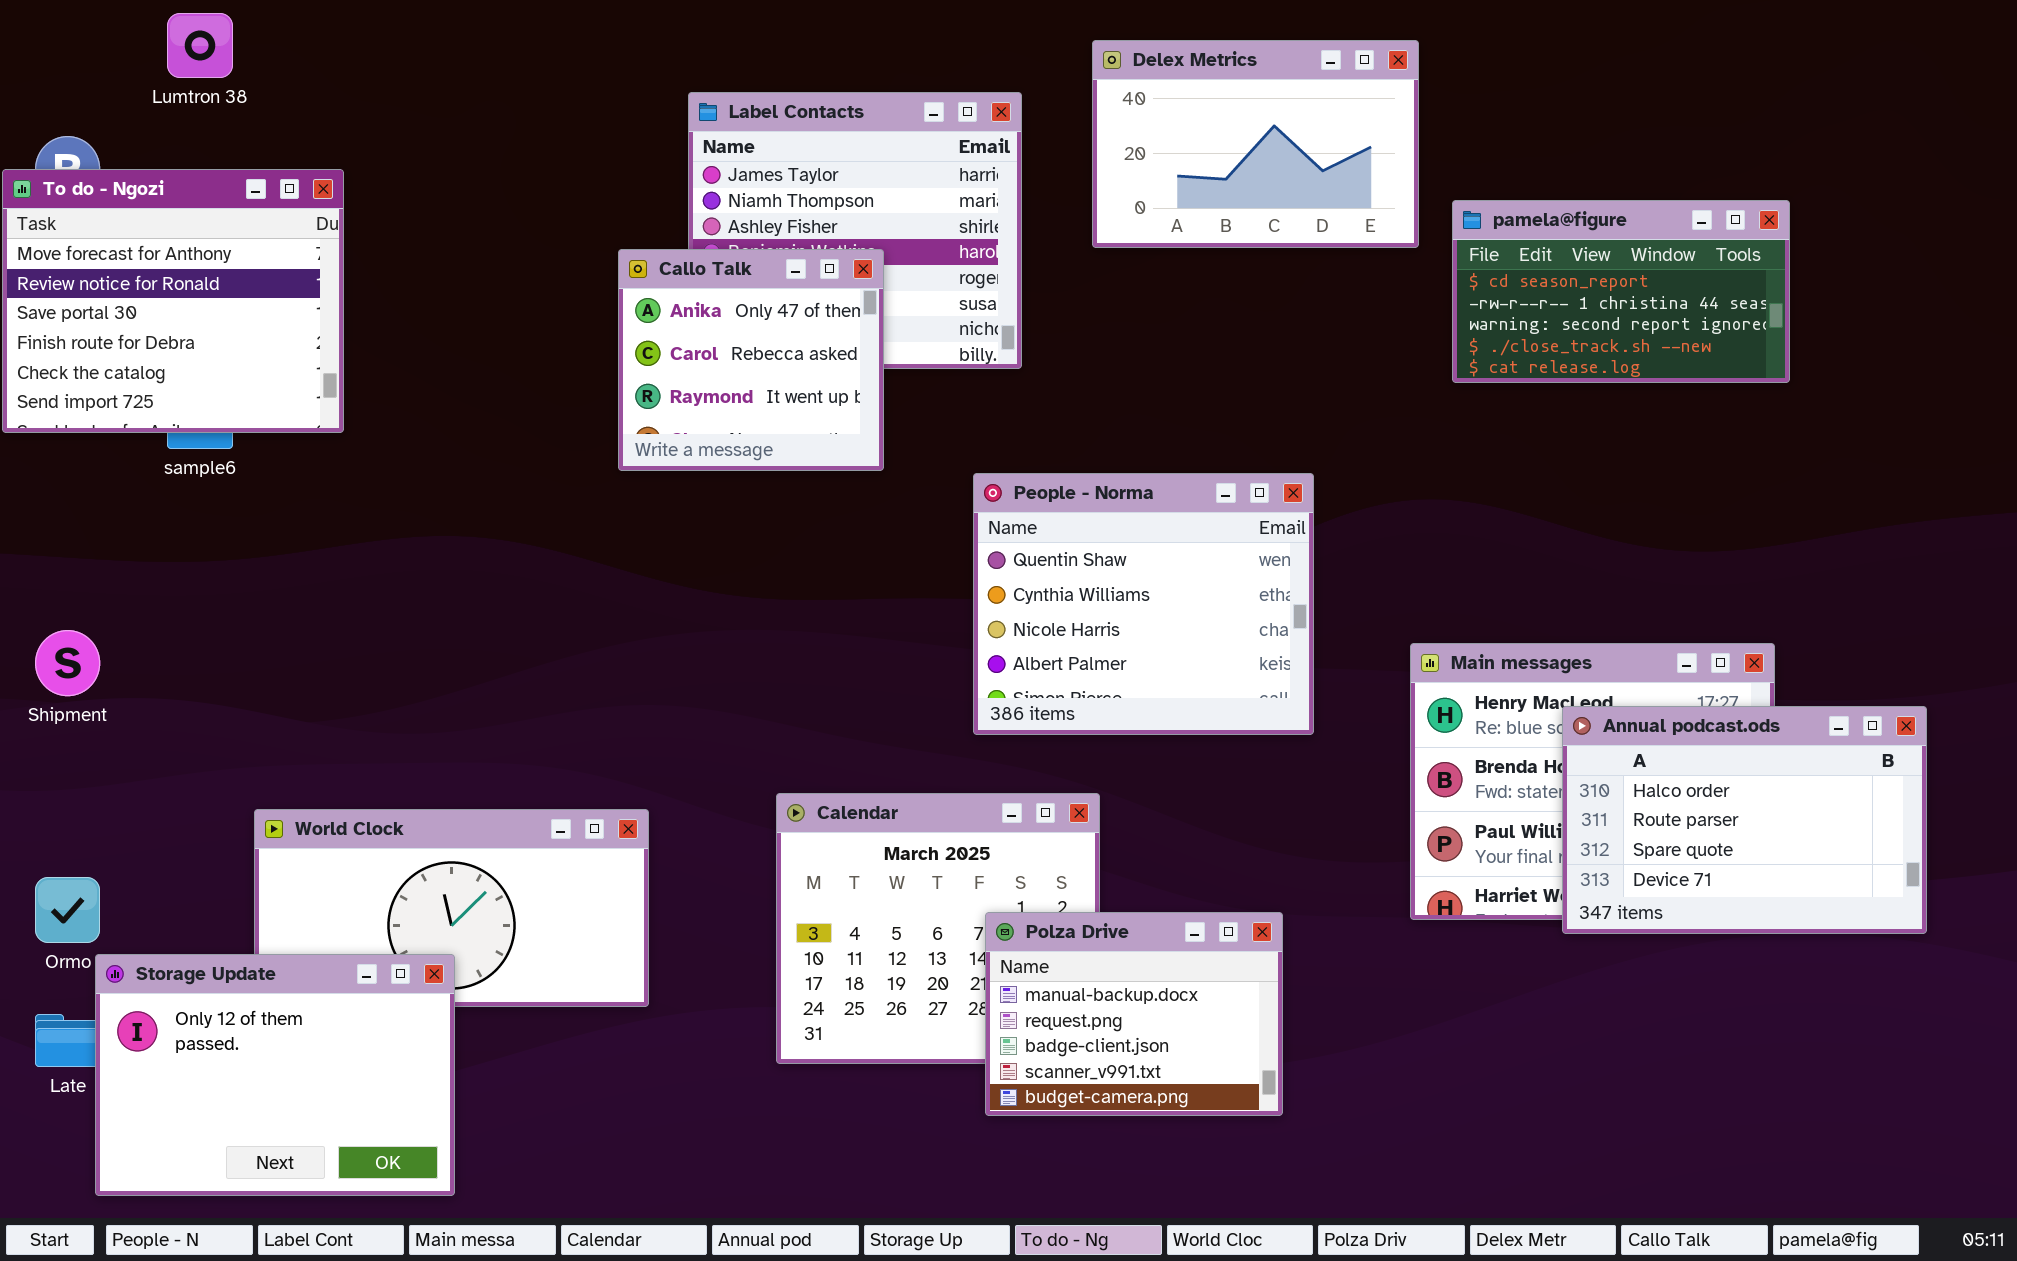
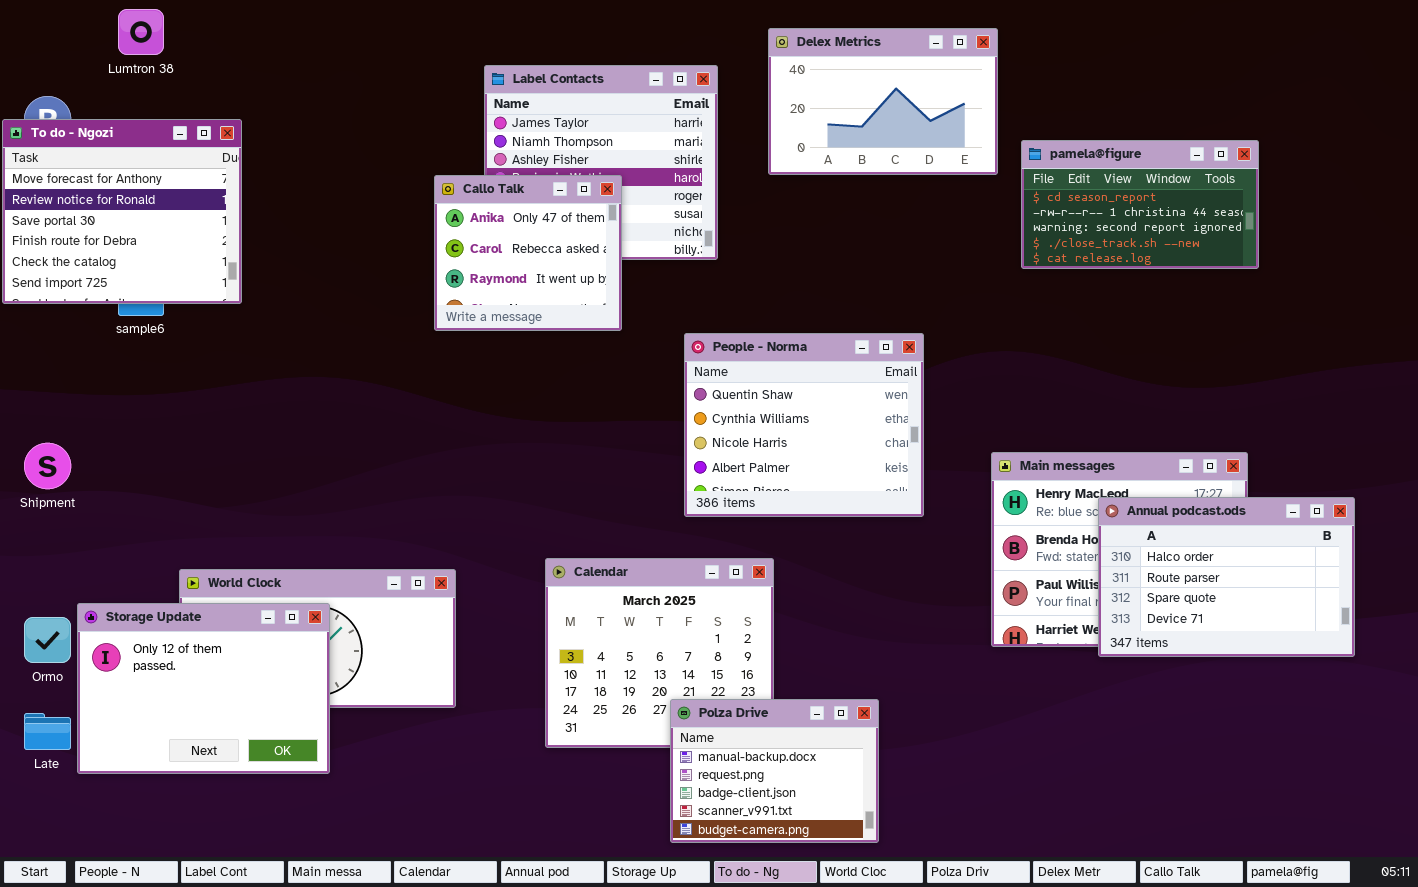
Polza Drive: [985,912,1283,1116] -> [670,699,879,843], moved
Storage Update: [95,954,455,1196] -> [77,603,330,774], moved

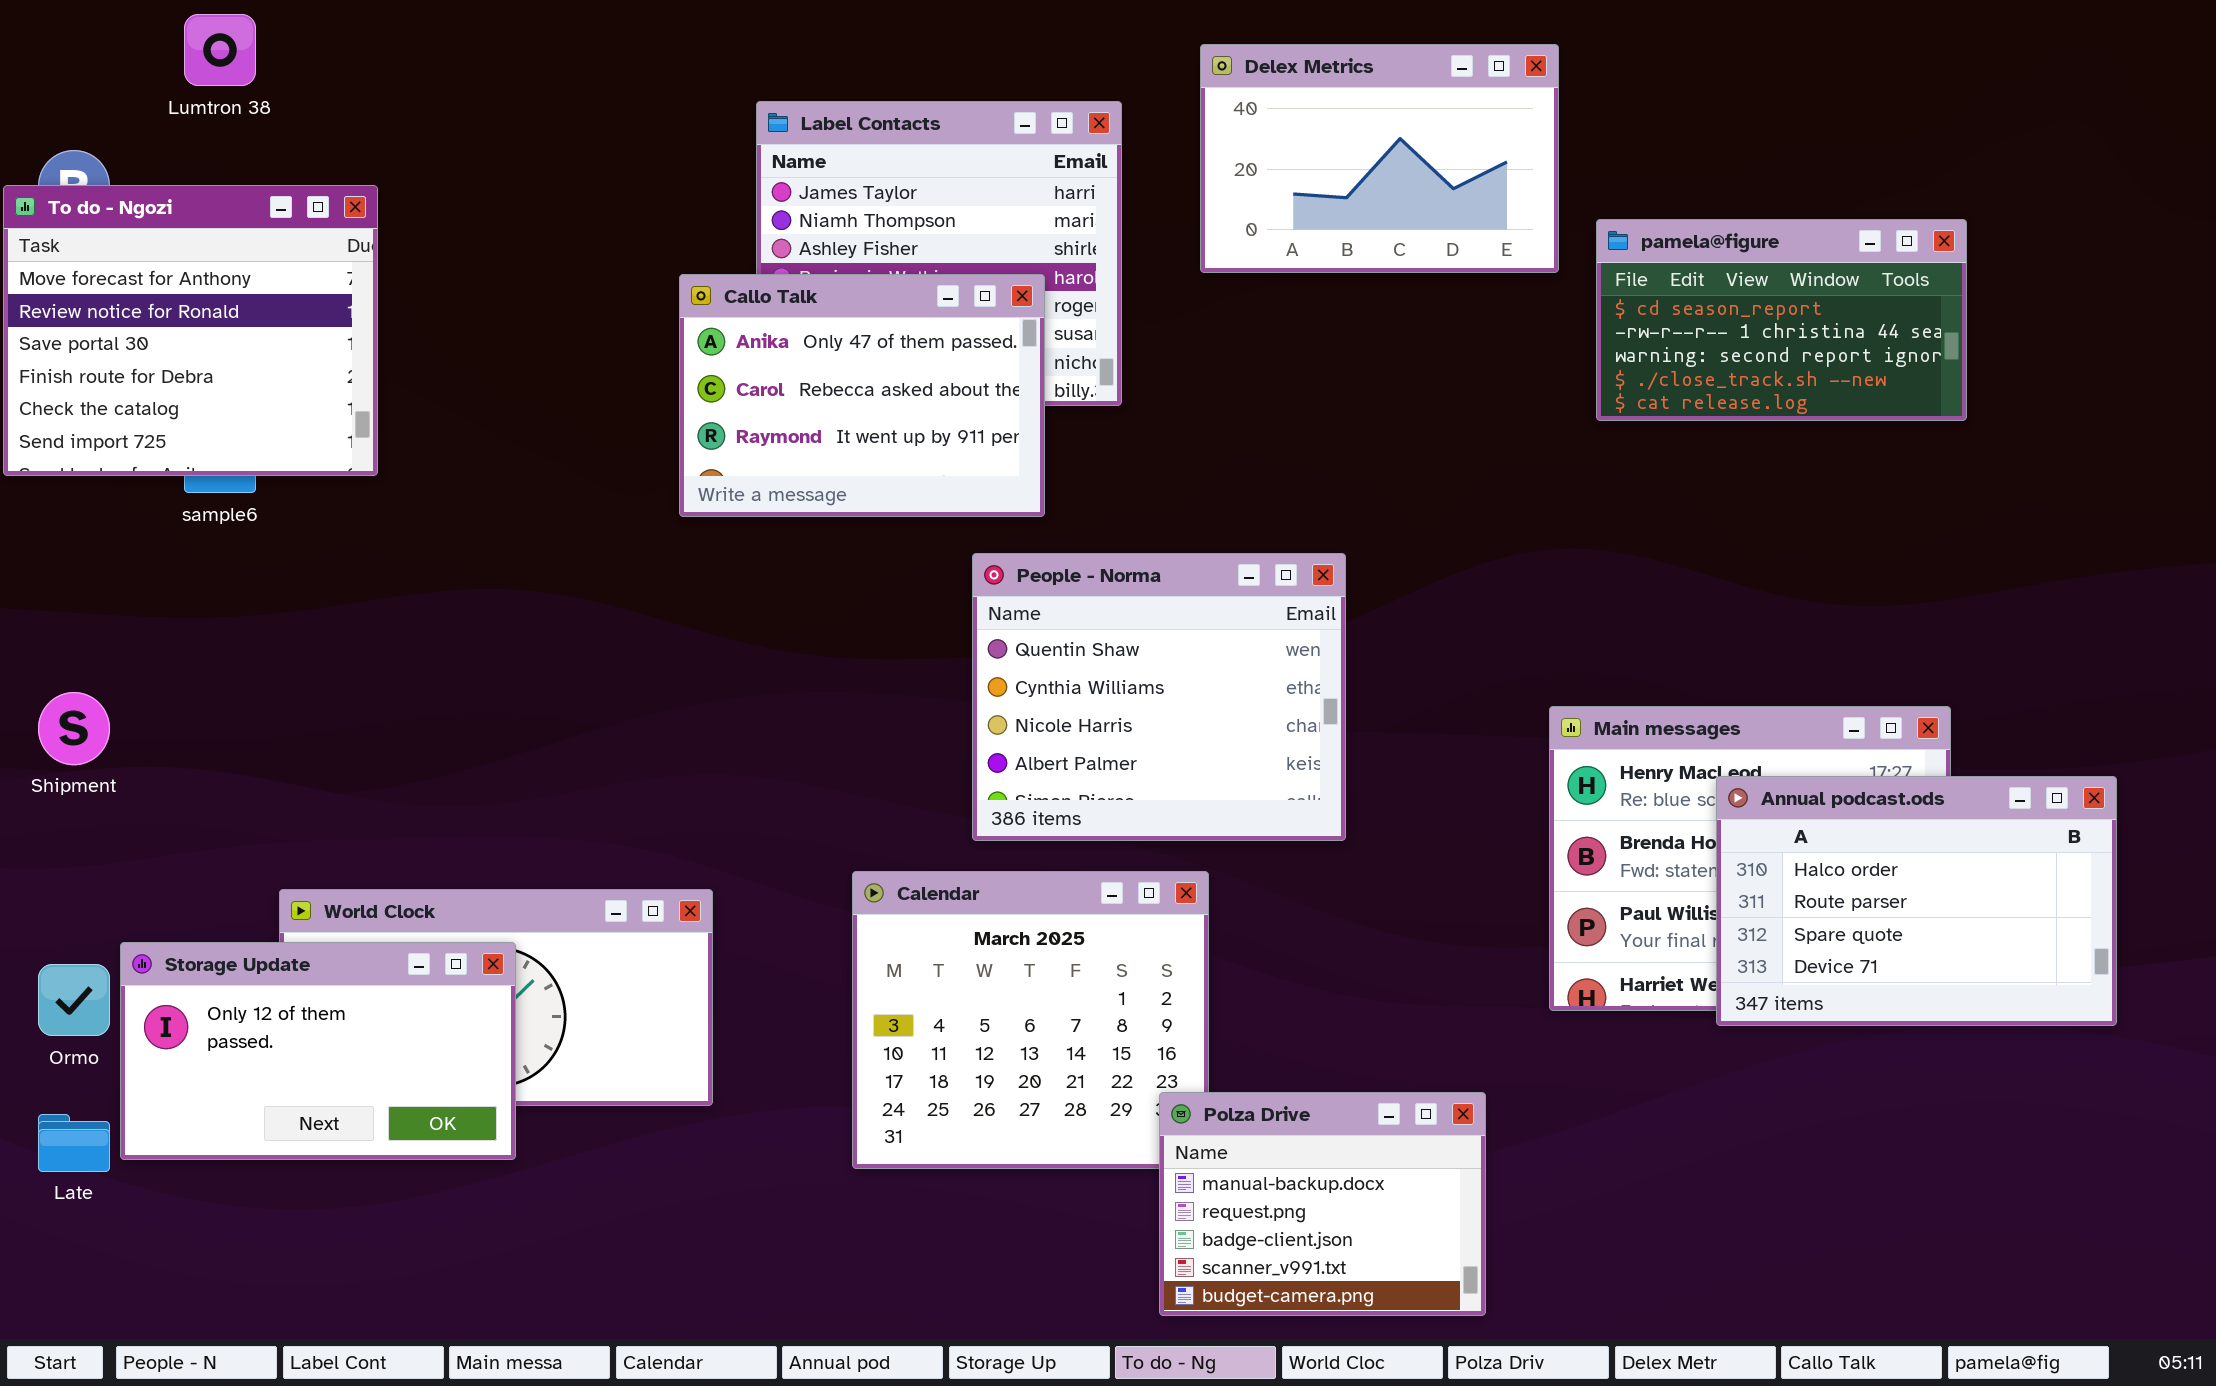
Callo Talk: [434,175,622,331] -> [679,274,1045,517], resized
People - Norma: [684,333,924,517] -> [972,553,1346,841], moved
Storage Update: [77,603,330,774] -> [120,942,516,1160], resized
Polza Drive: [670,699,879,843] -> [1159,1092,1486,1316], moved

